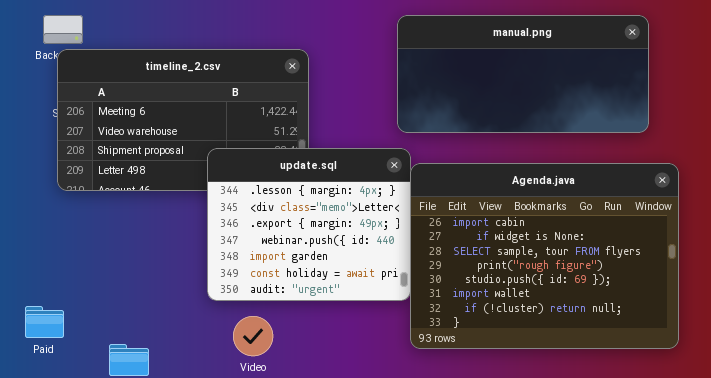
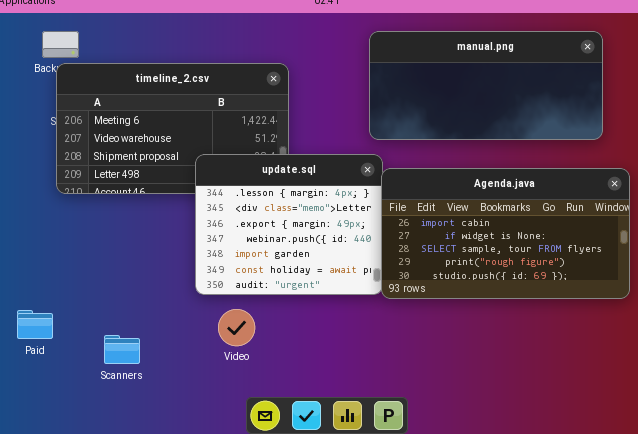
Agenda.java: [410,163,679,349] -> [381,168,630,299], resized
Paid: [25,306,64,338] -> [17,310,53,339], moved

